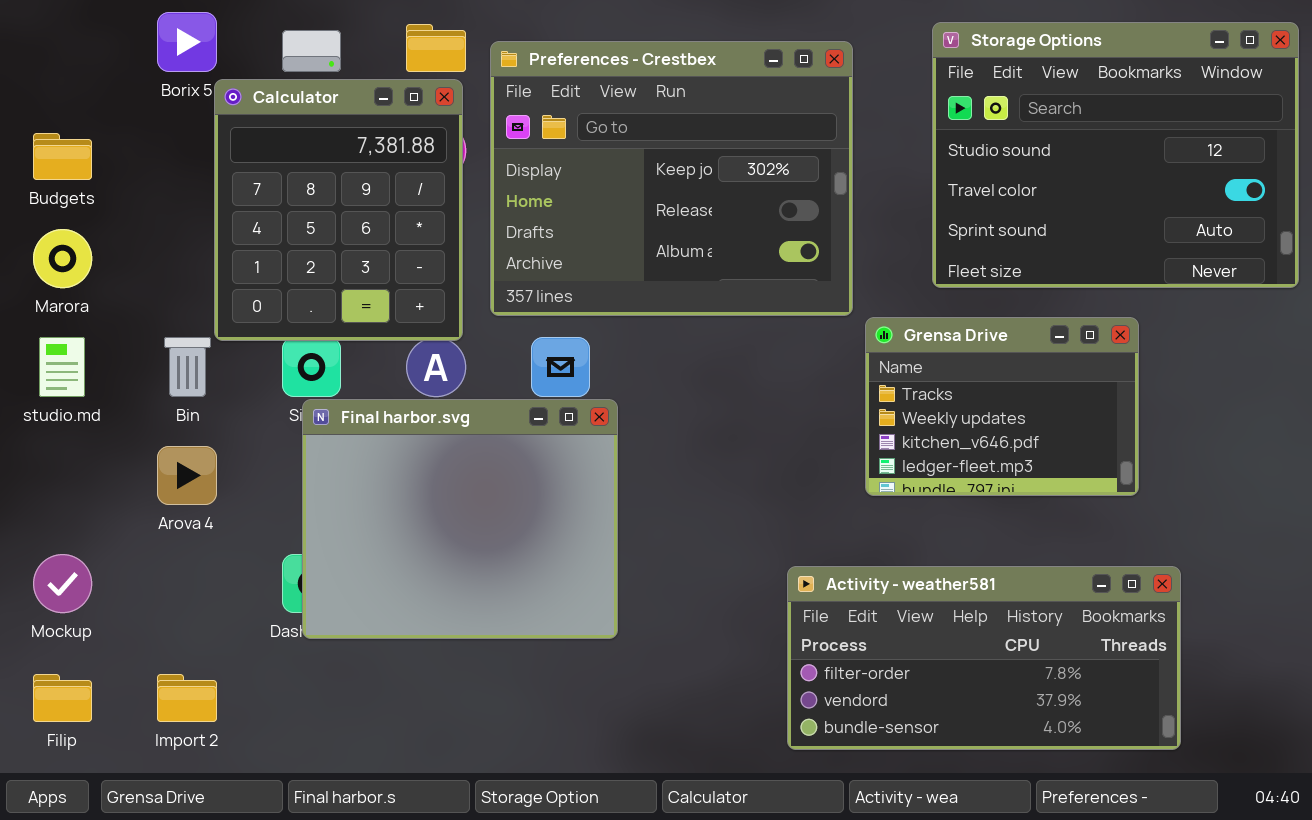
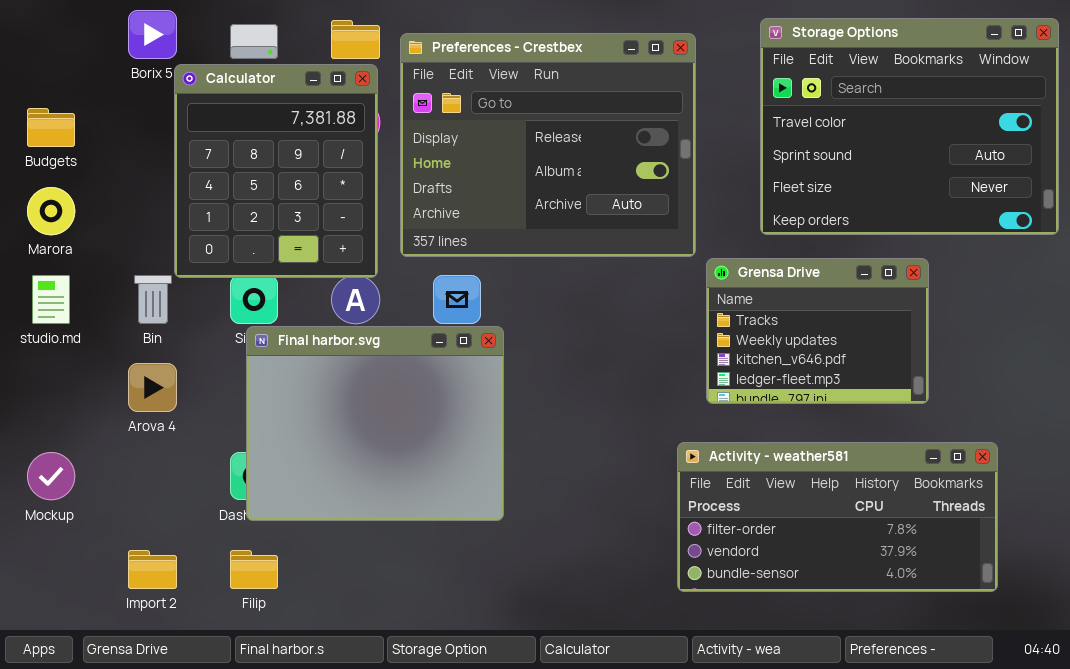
Storage Options: [932,22,1299,288] -> [760,18,1059,235], scrolled down 1 row
Preferences - Crestbex: [490,41,853,316] -> [400,33,696,257], scrolled down 1 row
Activity - weather581: [787,566,1181,750] -> [677,442,998,592], moved
Filip: [33,674,92,722] -> [230,550,278,589], moved

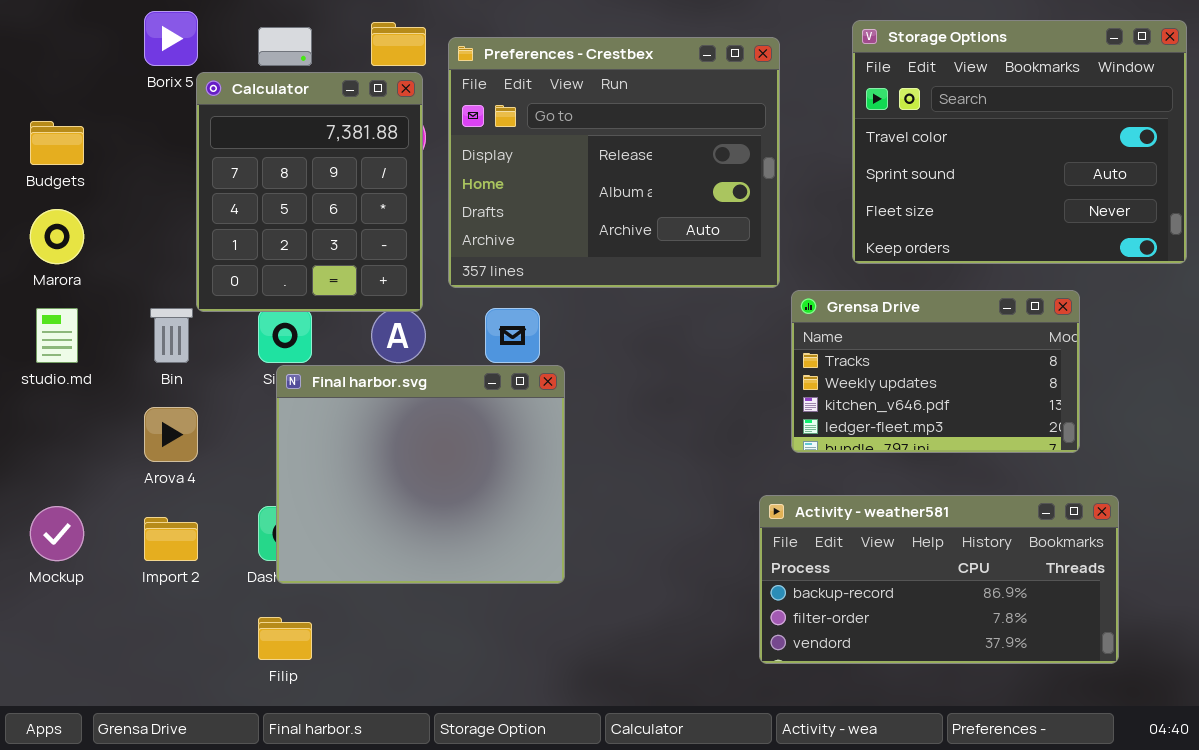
Grensa Drive: [706,258,929,404] -> [791,290,1080,453], resized
Activity - weather581: [677,442,998,592] -> [759,495,1119,664], scrolled up 1 row
Import 2: [128,550,177,589] -> [144,517,198,561], moved

